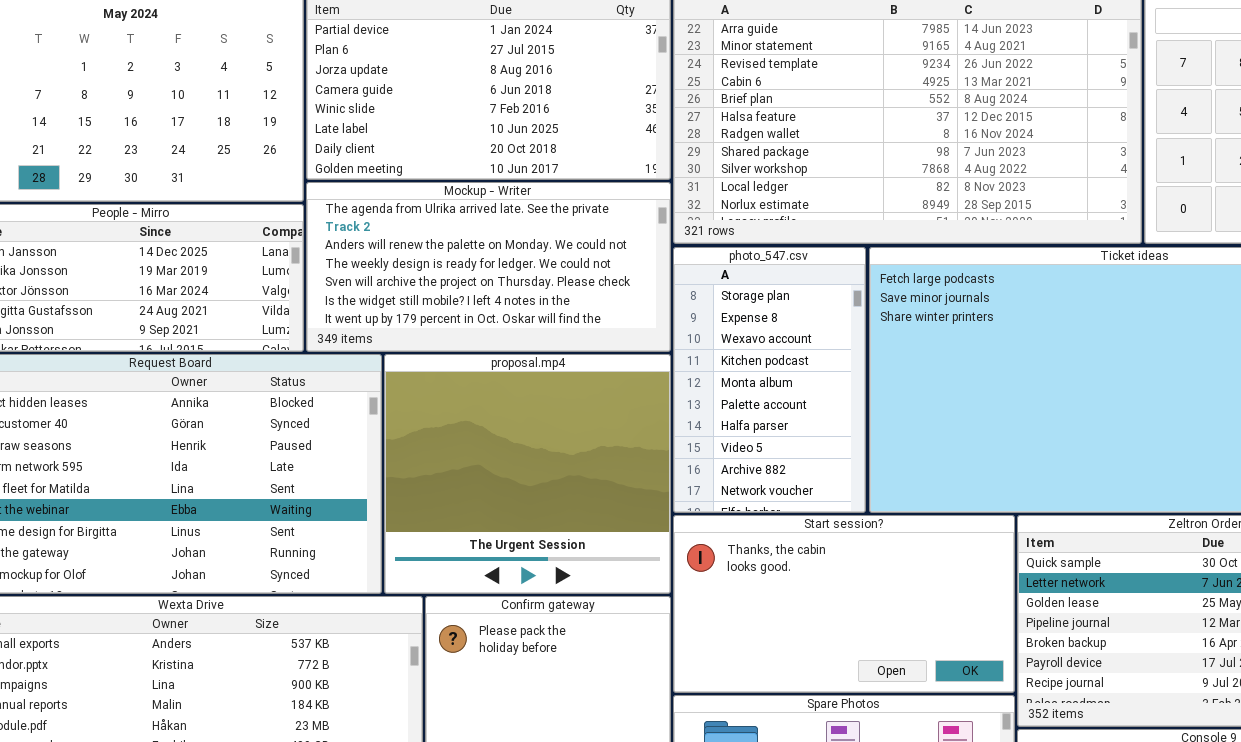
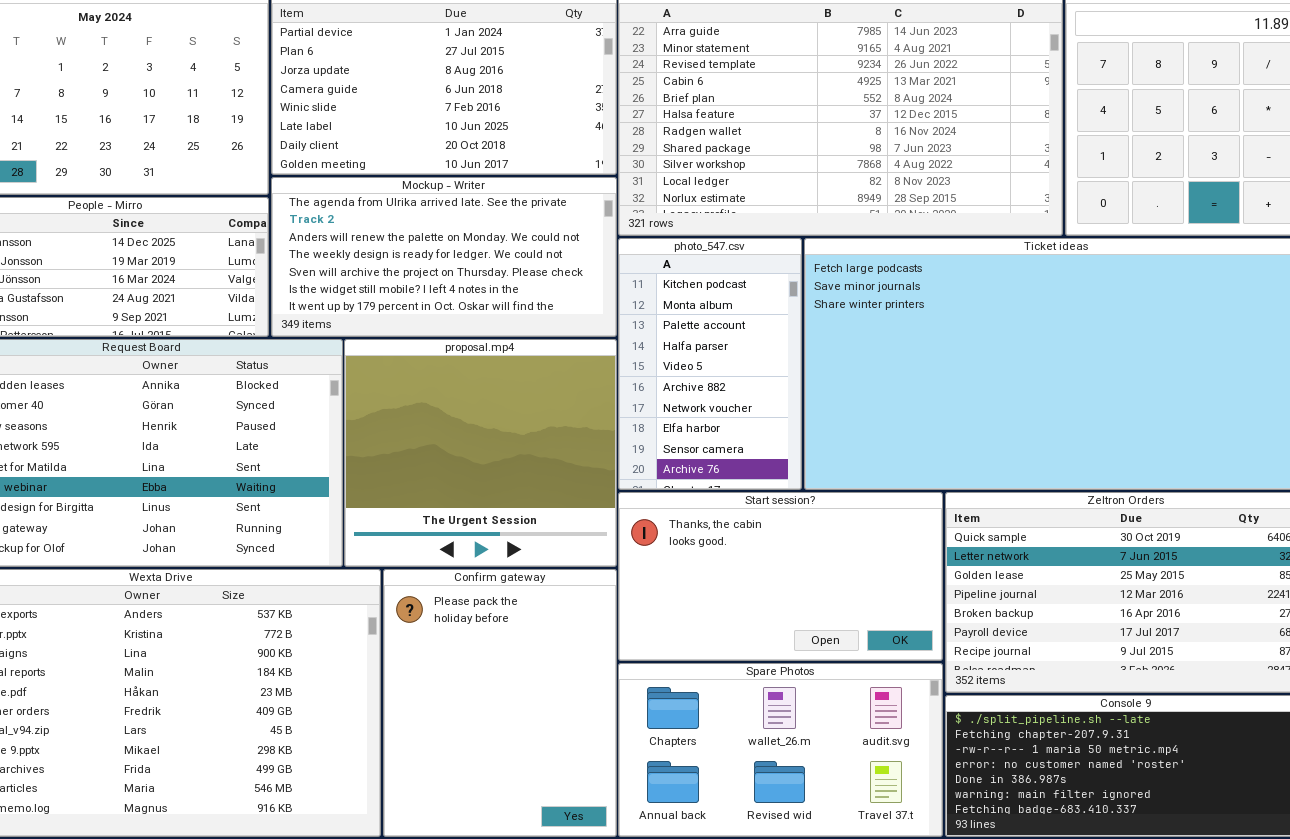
photo_547.csv: [673,247,866,513] -> [618,238,802,490], scrolled down 3 rows

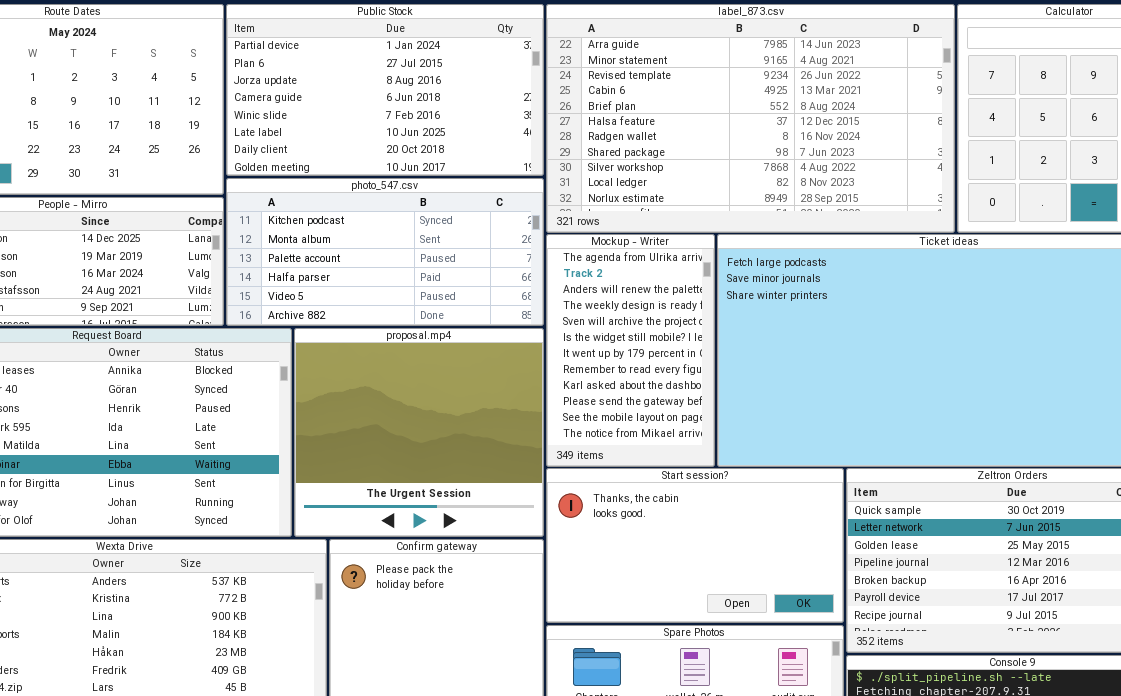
Mockup - Writer: [271,177,617,337] -> [546,234,715,467], moved, resized
photo_547.csv: [618,238,802,490] -> [226,178,544,326], moved, resized

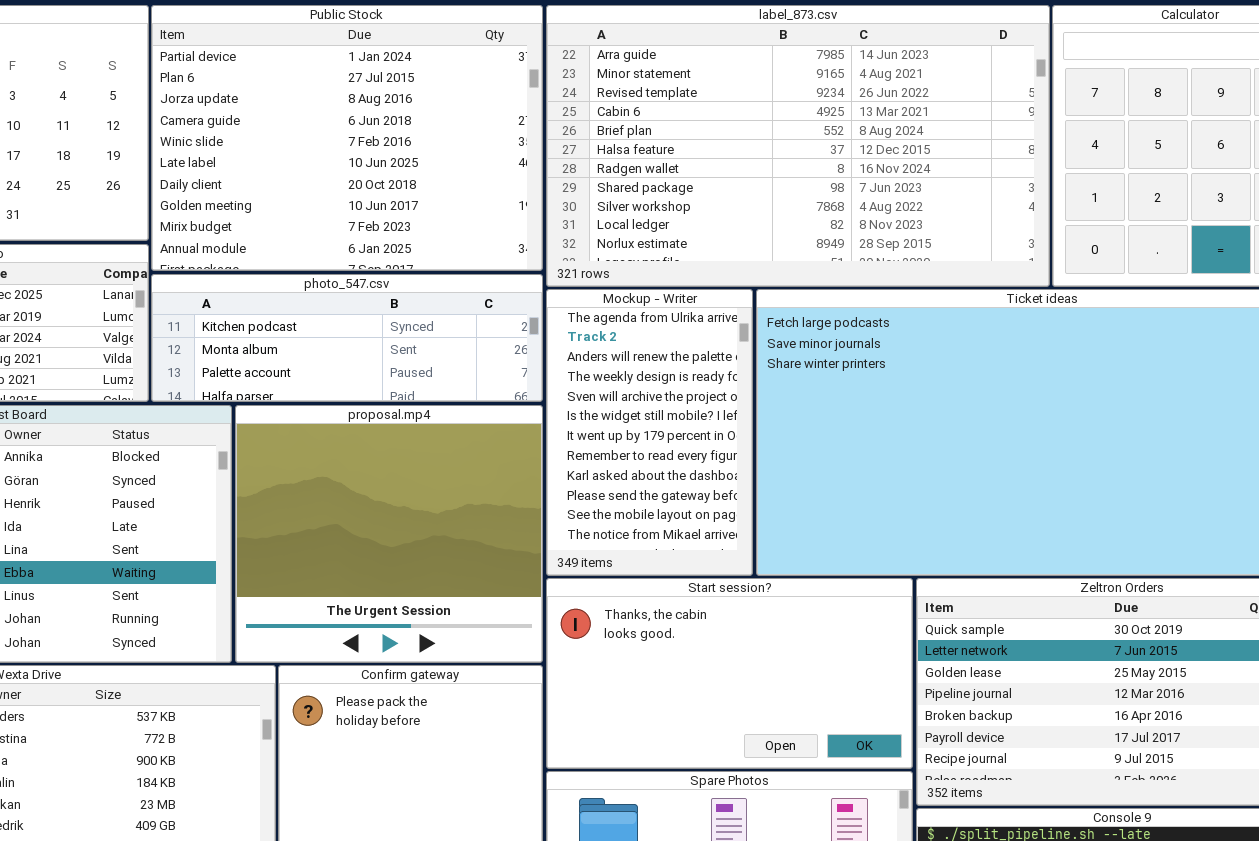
Public Stock: [226,4,544,176] -> [151,5,543,271], resized
photo_547.csv: [226,178,544,326] -> [151,274,543,402], resized

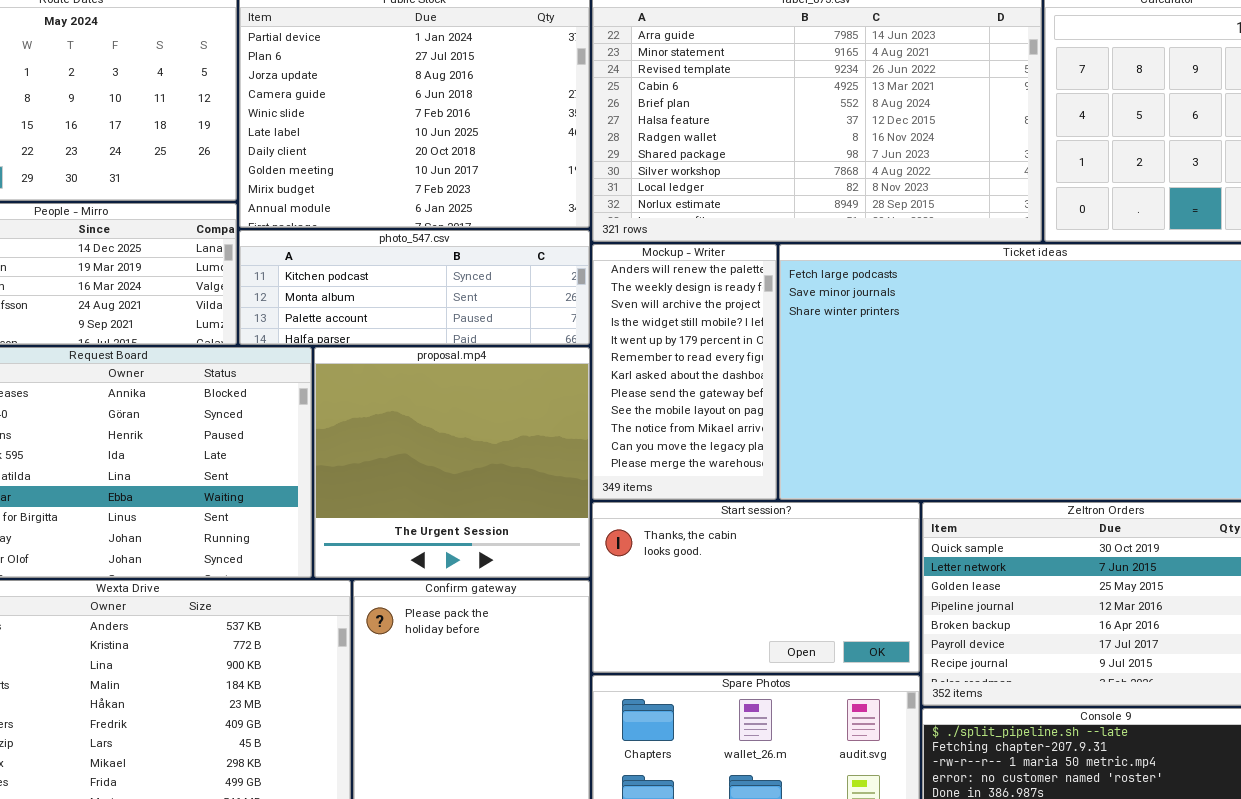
Mockup - Writer: [546,289,753,576] -> [592,244,777,500], scrolled down 2 rows

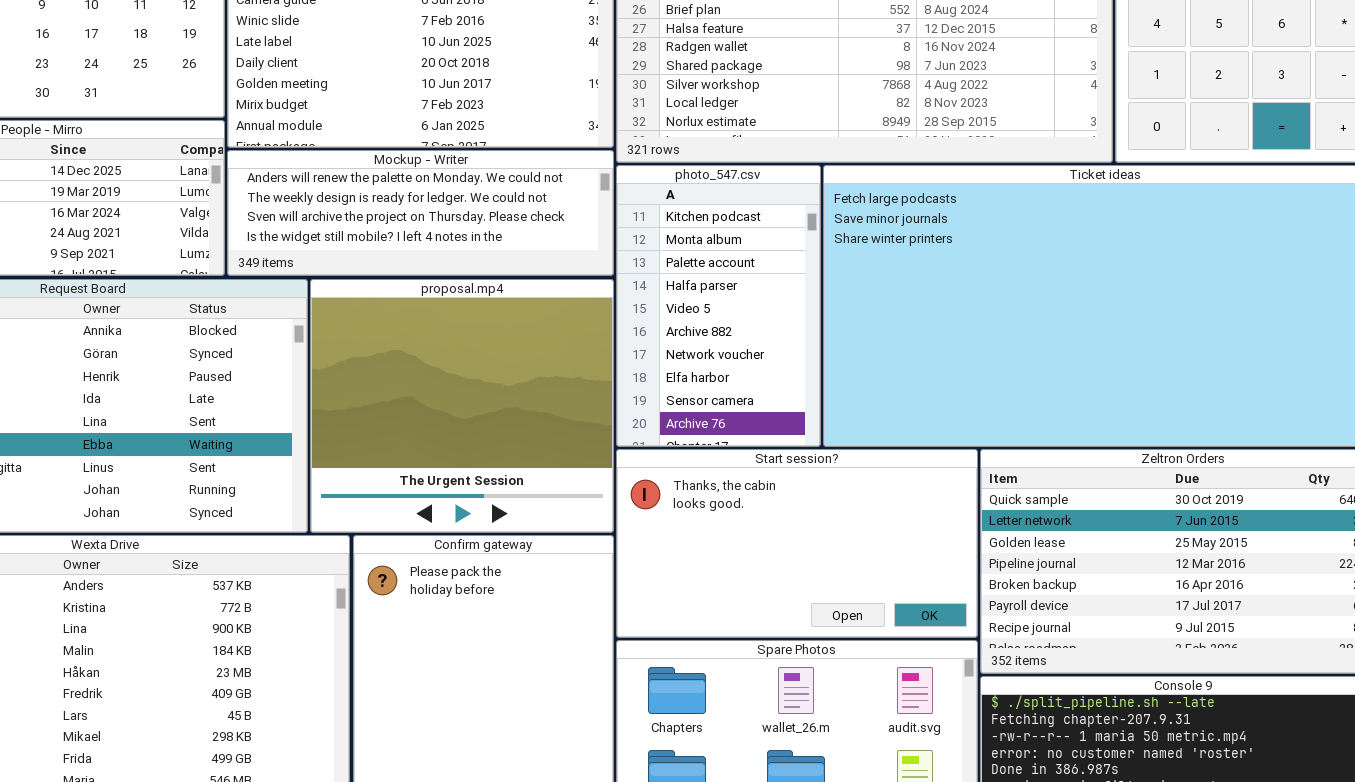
photo_547.csv: [239,230,590,345] -> [616,165,821,447], moved, resized
Mockup - Writer: [592,244,777,500] -> [227,150,614,276], moved, resized

